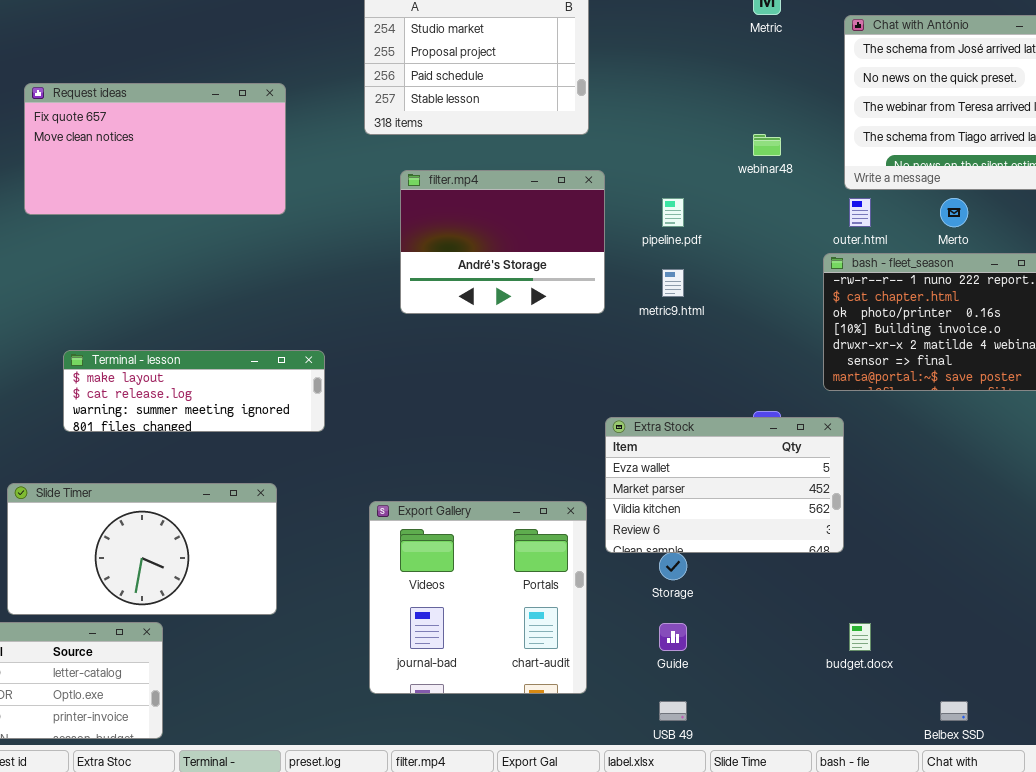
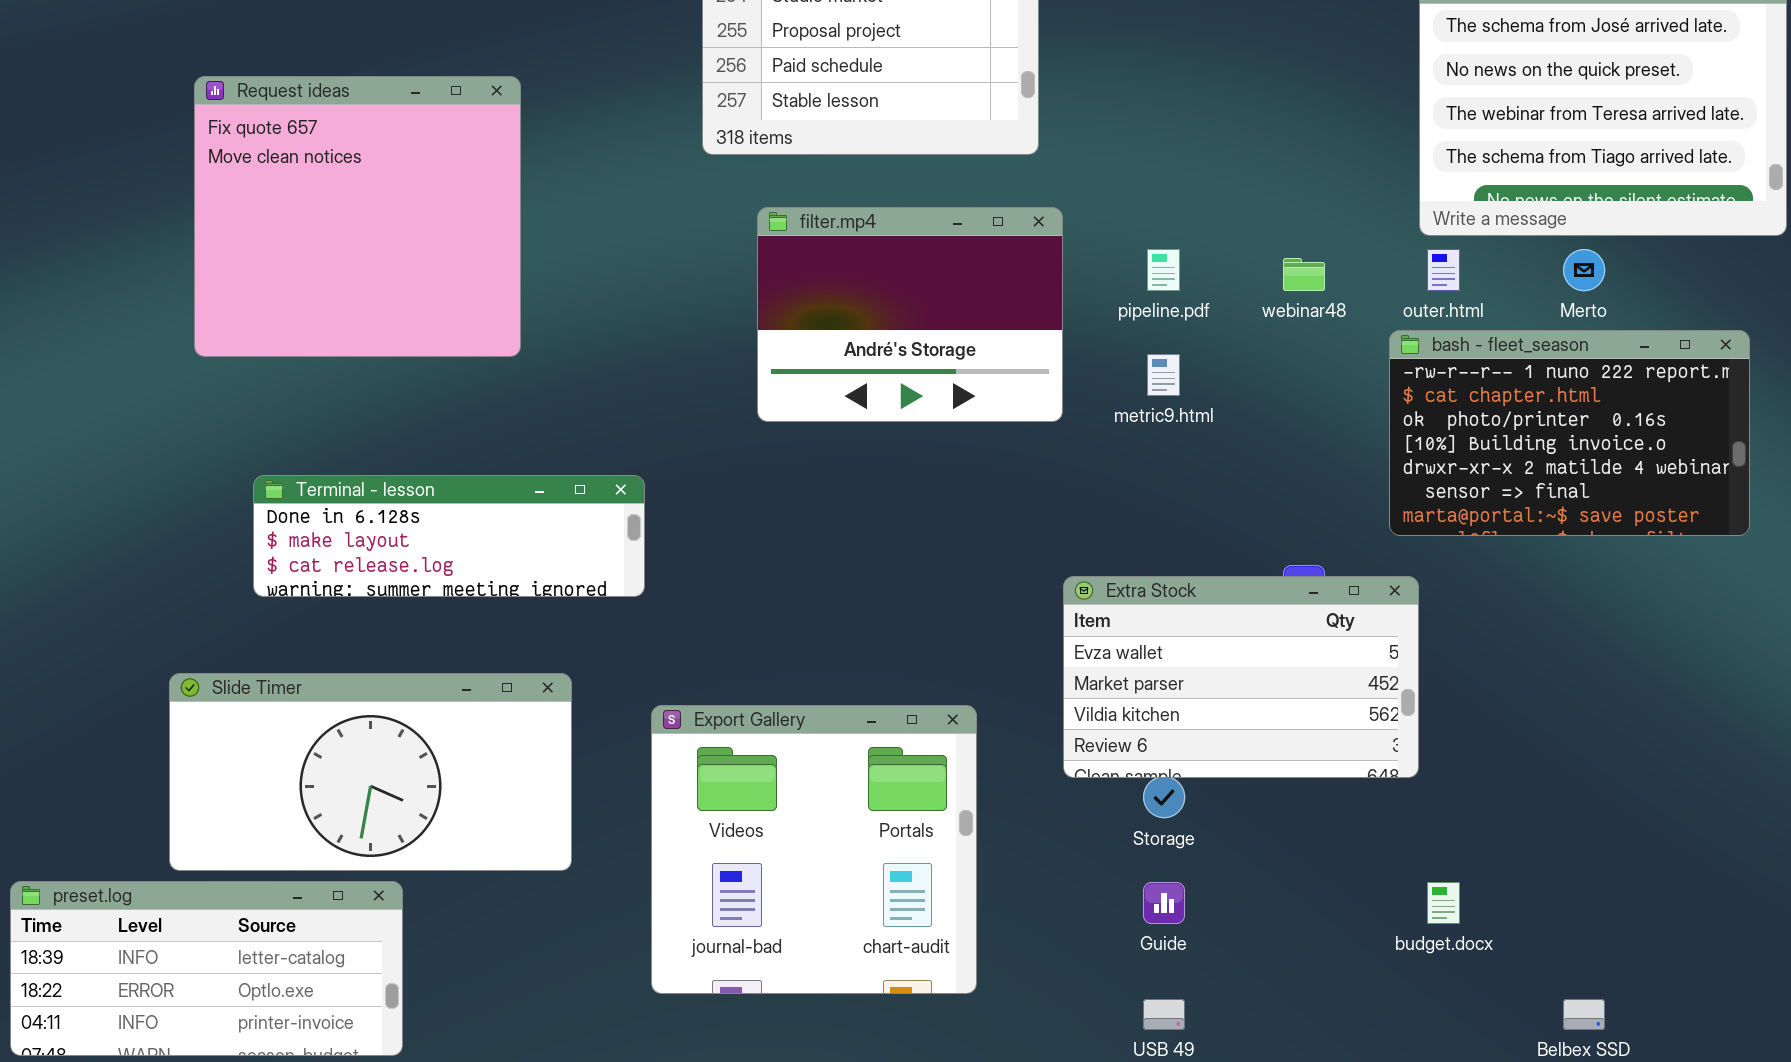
Request ideas: [24,83,286,215] -> [194,76,521,357], resized
webinar48: [753,134,781,156] -> [1283,258,1325,291], moved
Terminal - lesson: [63,350,325,432] -> [253,475,645,597], scrolled up 1 row
Export Gallery: [369,501,587,694] -> [651,705,977,994], moved

